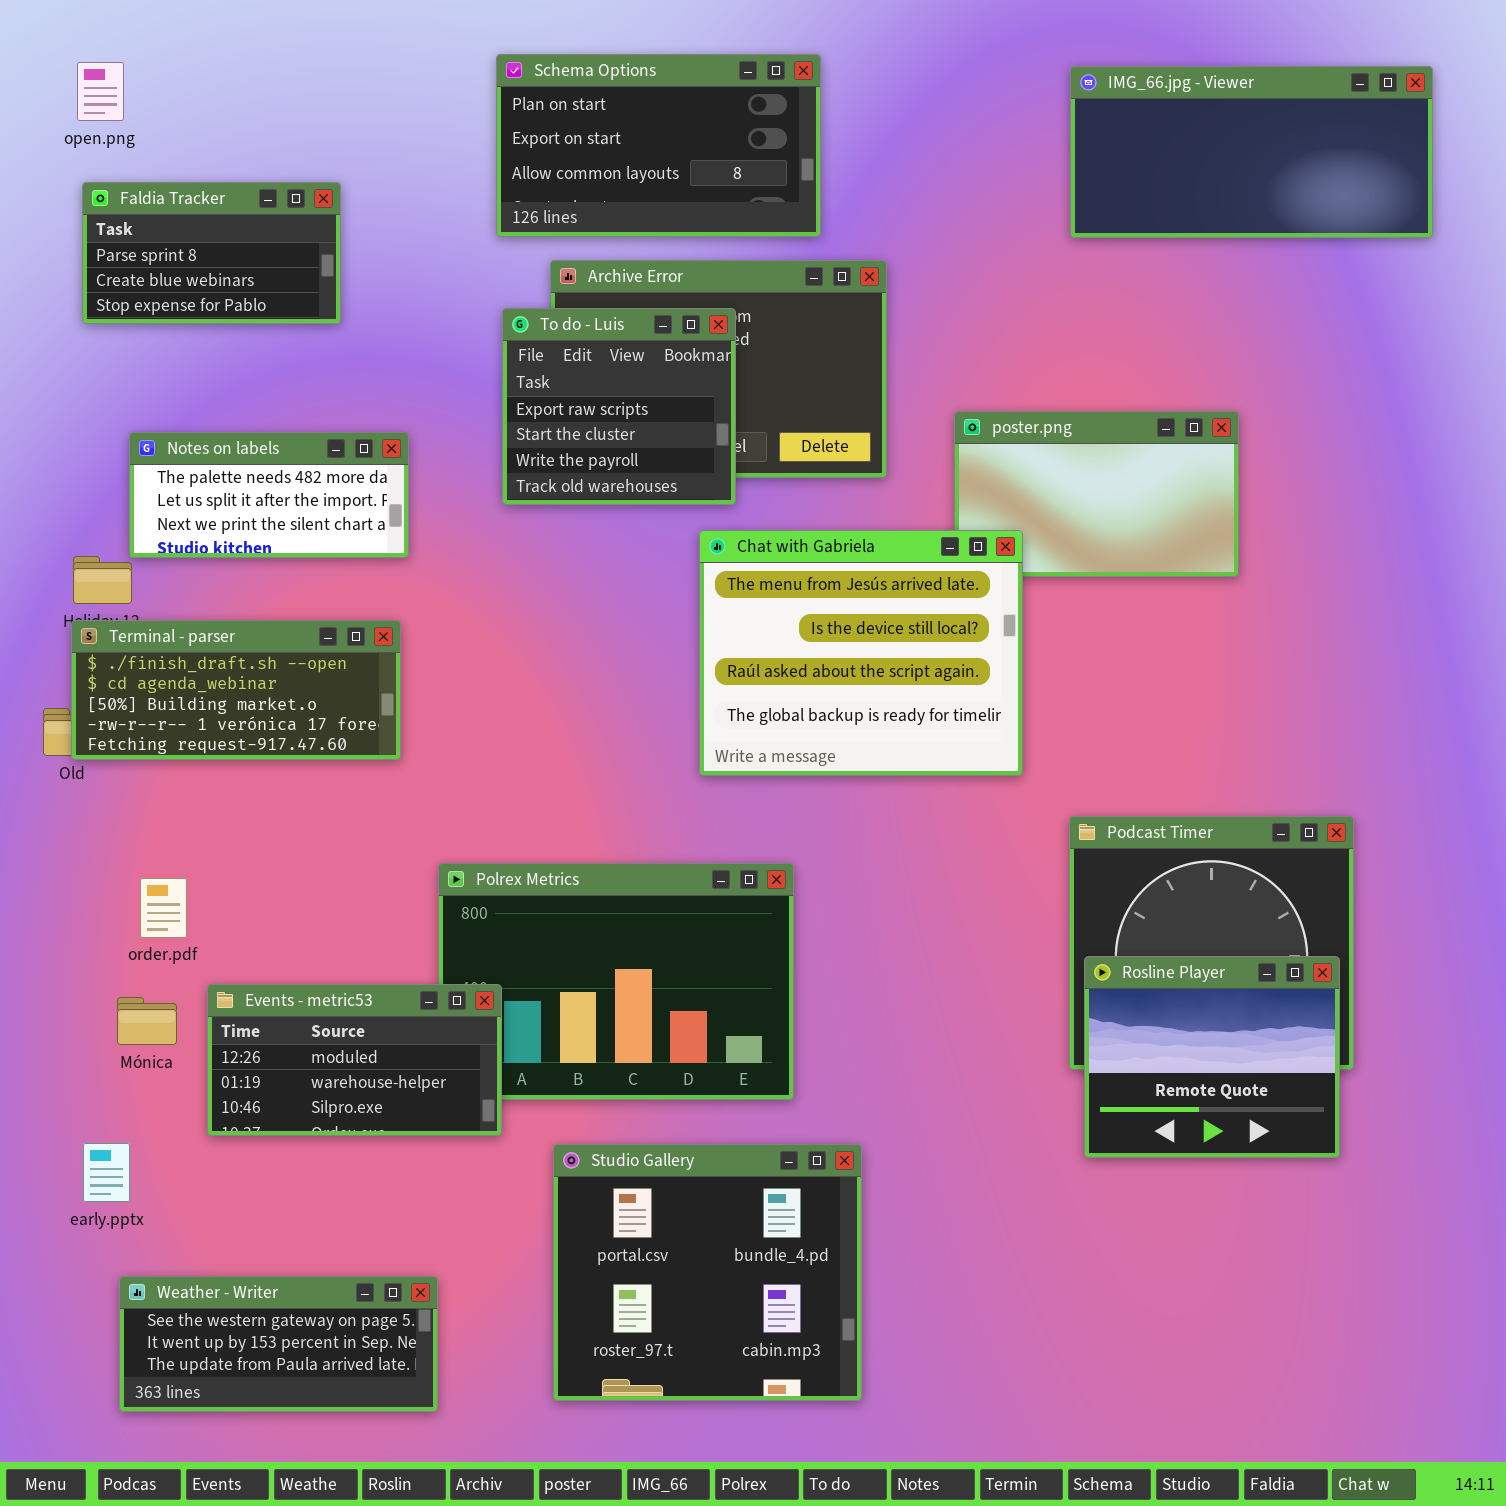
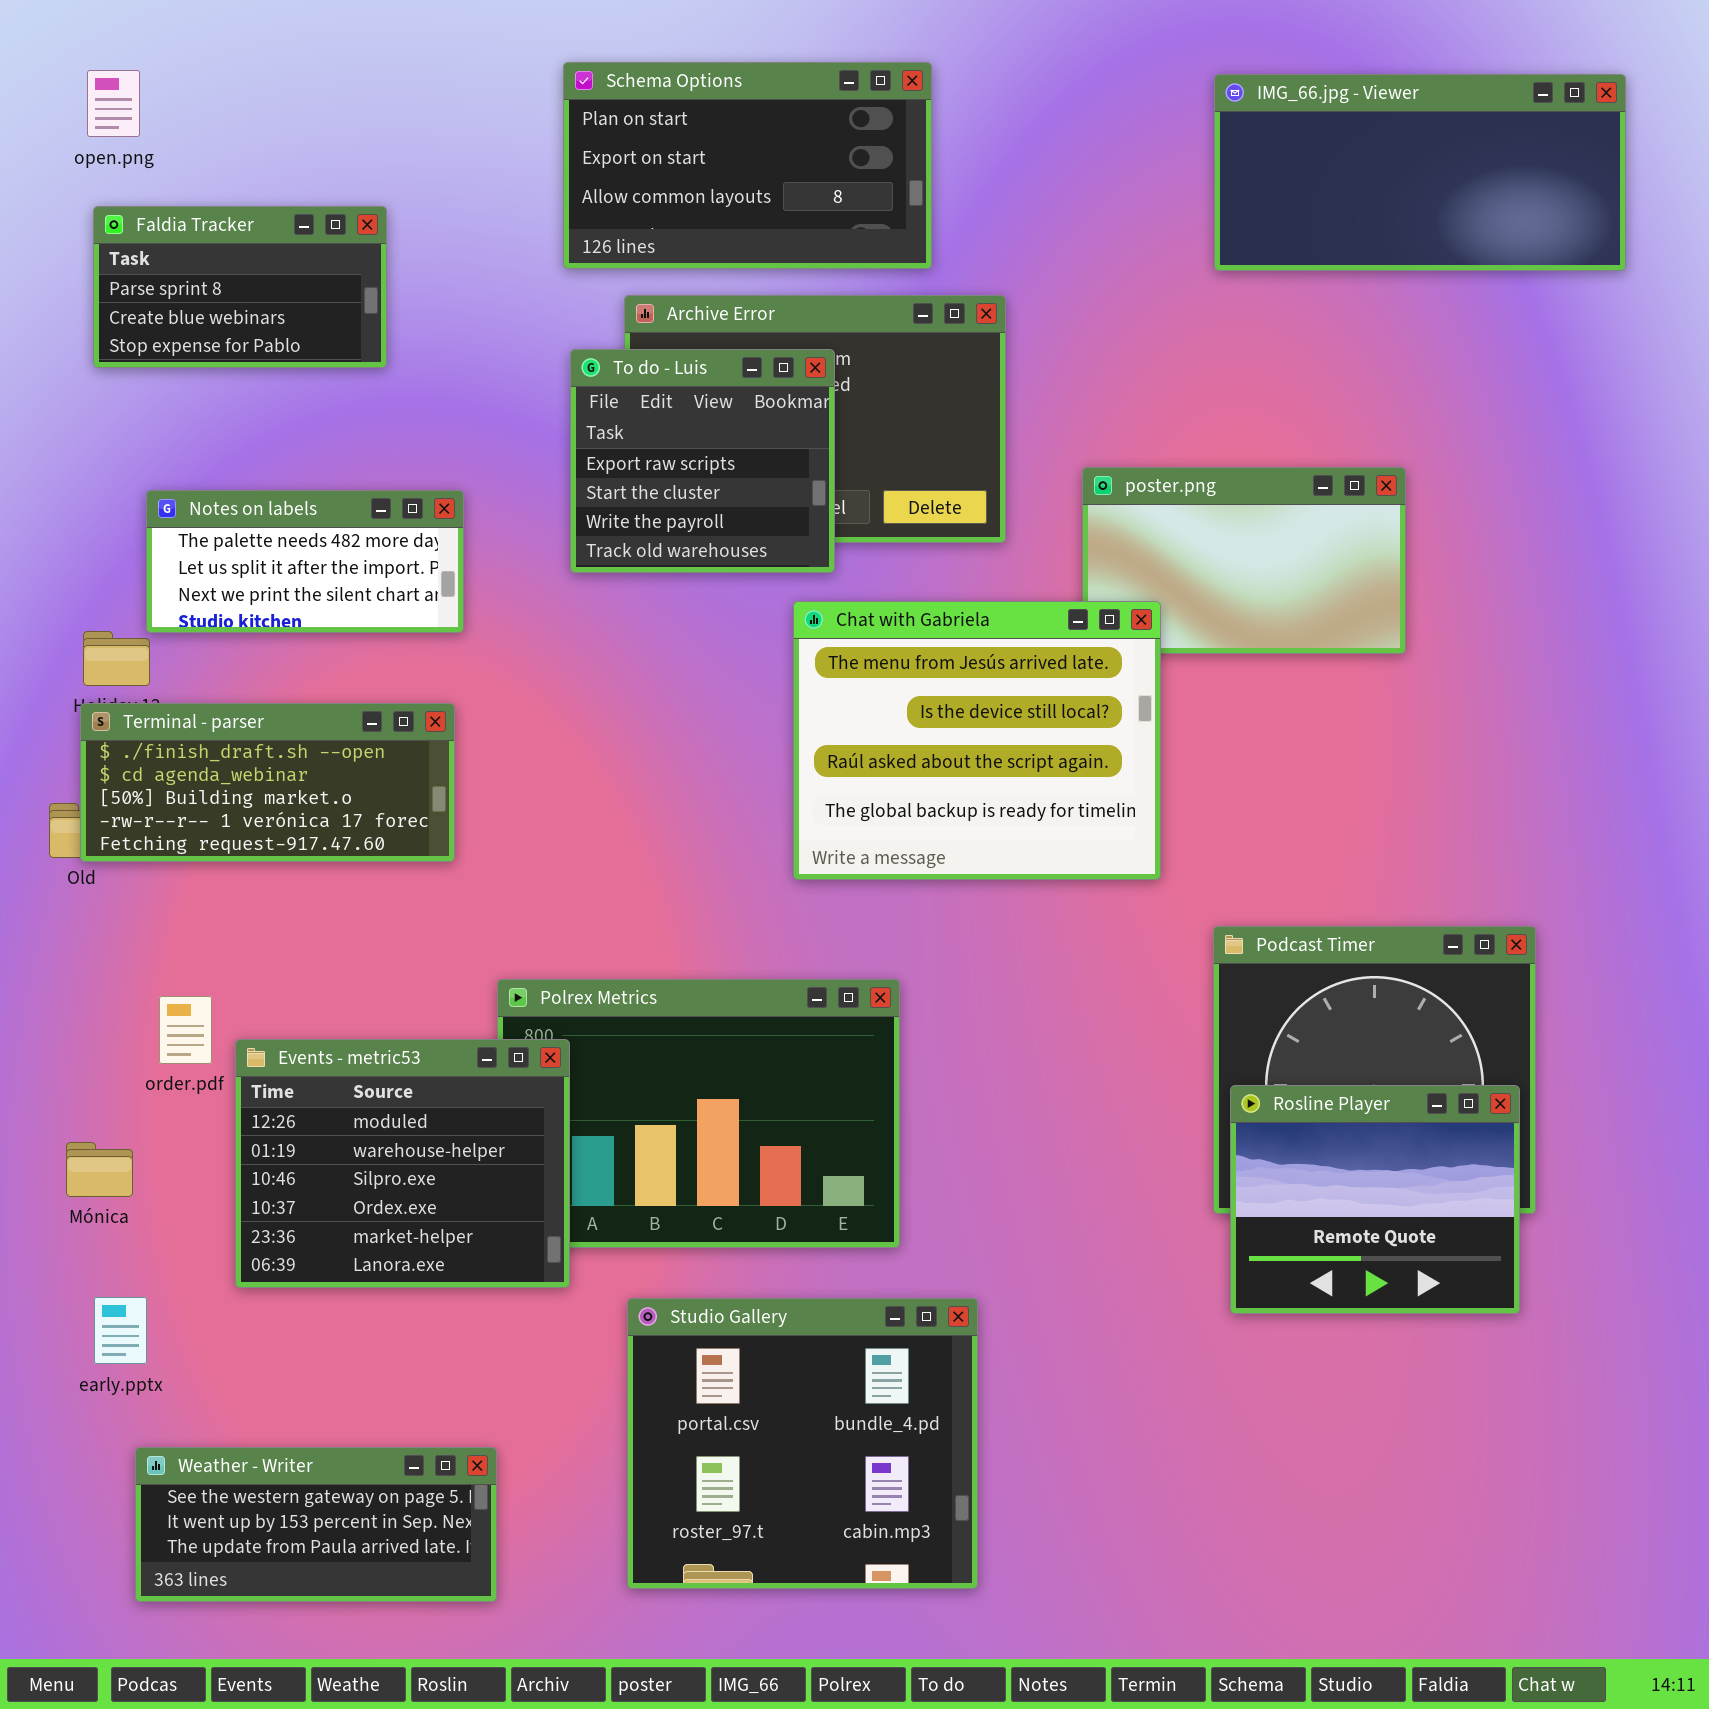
Events - metric53: [207,984,502,1136] -> [235,1039,570,1288], resized
Mónica: [117,997,177,1045] -> [66,1142,133,1197], moved

